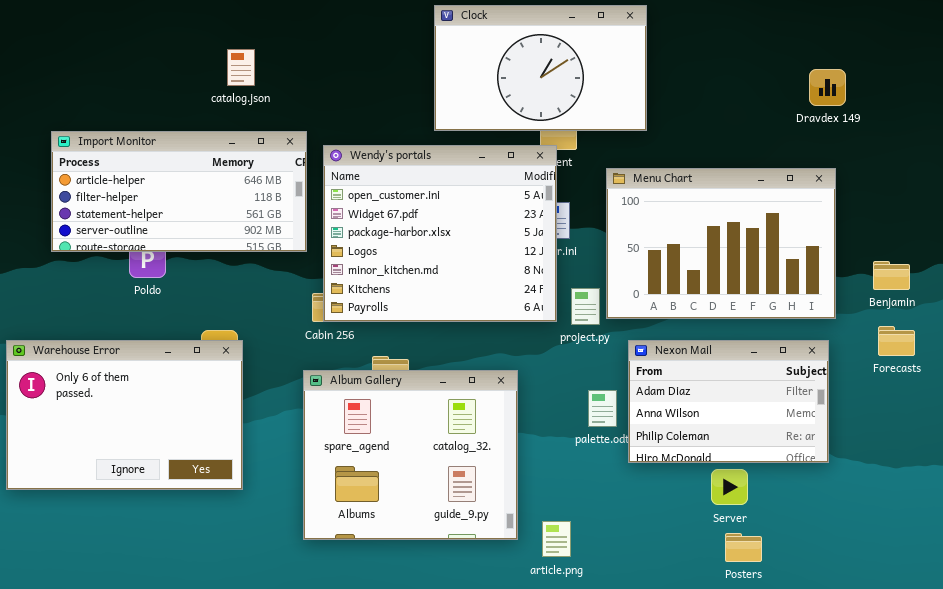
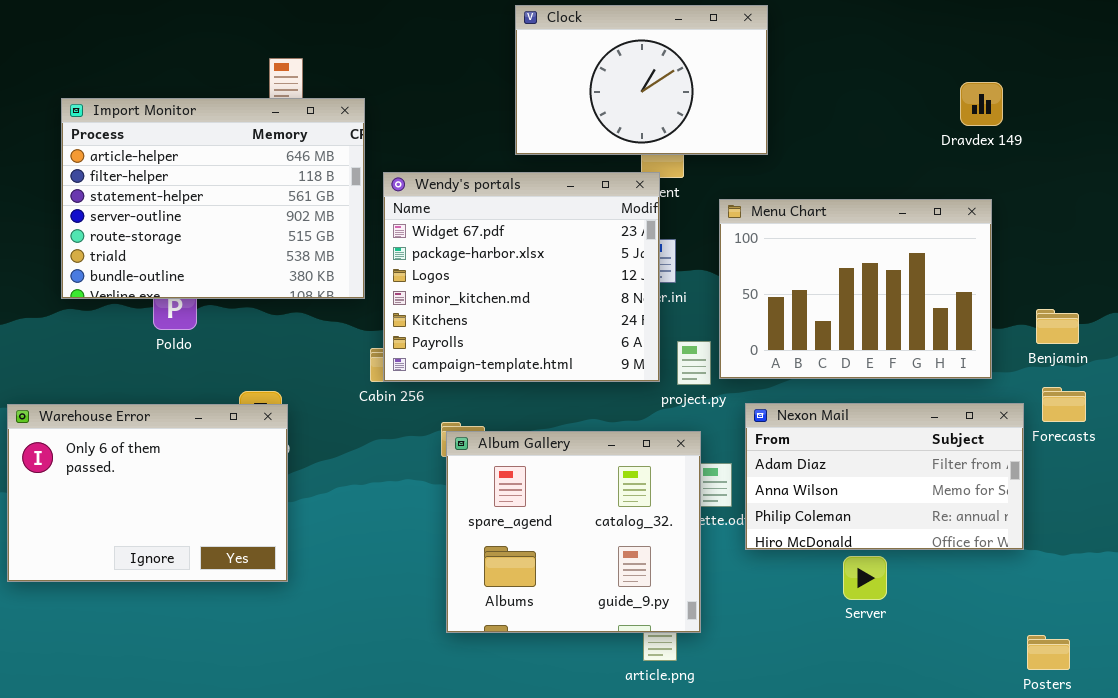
Import Monitor: [51,131,307,252] -> [61,98,365,299], resized
Wendy's portals: [323,145,557,322] -> [383,172,660,382], scrolled down 1 row
Nexon Mail: [628,340,829,463] -> [745,403,1024,550], resized
Album Gallery: [303,370,518,540] -> [446,431,701,633], moved
Posters: [725,533,762,562] -> [1027,635,1070,670], moved

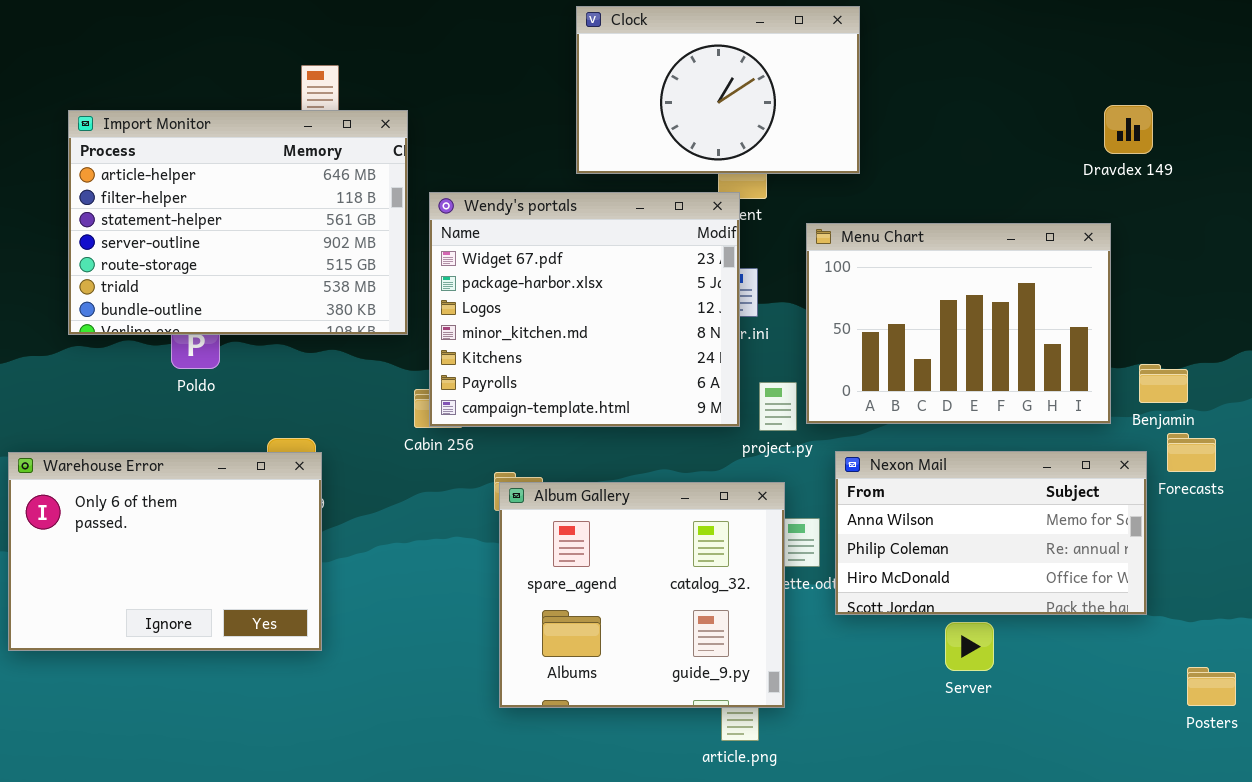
Dravdex 149: [960,82,1003,126] -> [1104,105,1153,154], moved
Benjamin: [1036,309,1079,344] -> [1139,364,1188,403], moved
Nexon Mail: [745,403,1024,550] -> [835,451,1147,615], scrolled down 1 row
Posters: [1027,635,1070,670] -> [1187,667,1236,706], moved

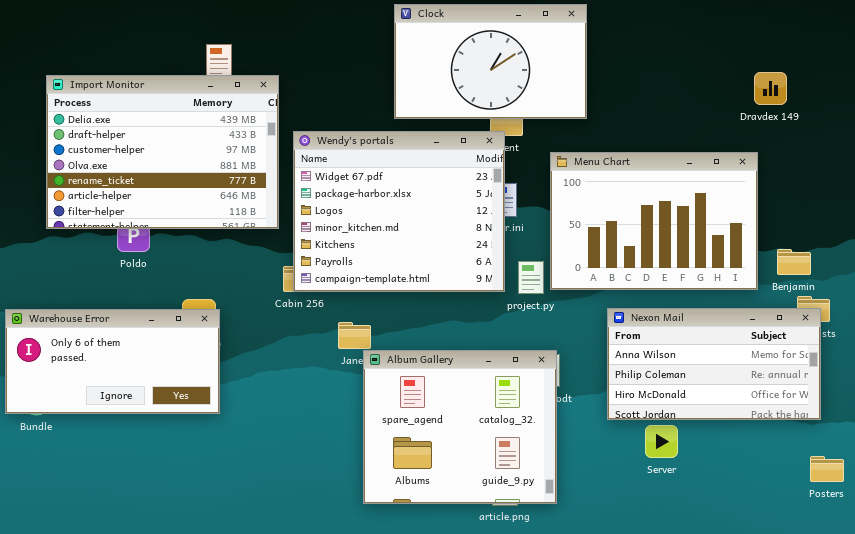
Import Monitor: [68,110,408,335] -> [46,75,279,229], scrolled up 5 rows
Nexon Mail: [835,451,1147,615] -> [607,308,821,420], moved
Warehouse Error: [8,452,322,651] -> [5,309,220,414], resized
Album Gallery: [499,482,785,708] -> [363,350,557,504], moved

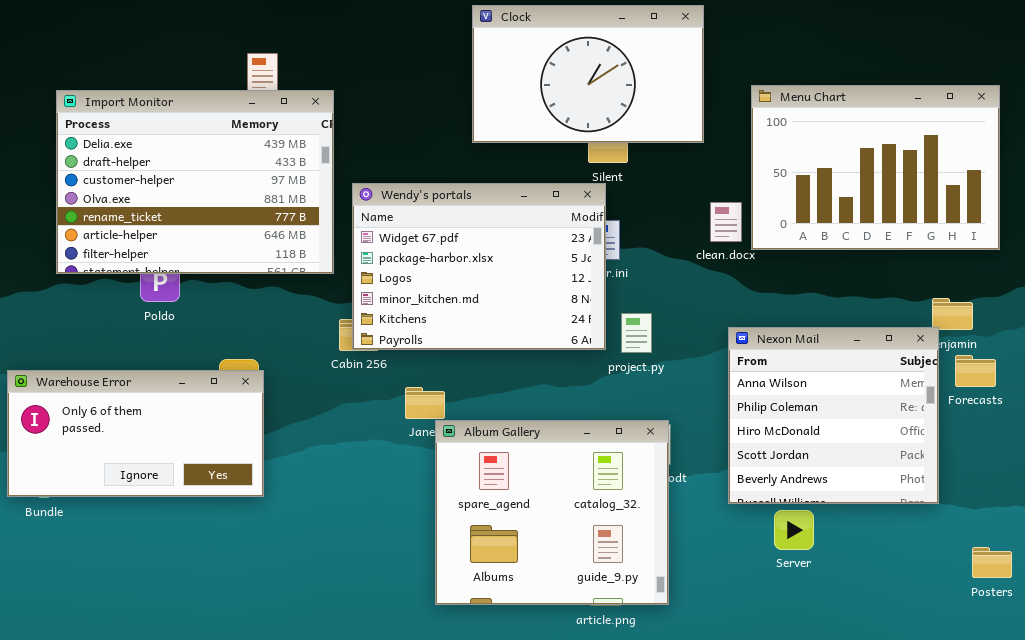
Wendy's portals: [293,131,505,292] -> [352,183,606,350], resized
Menu Chart: [550,152,758,290] -> [751,85,1000,250], moved
Nexon Mail: [607,308,821,420] -> [728,327,939,504], resized

